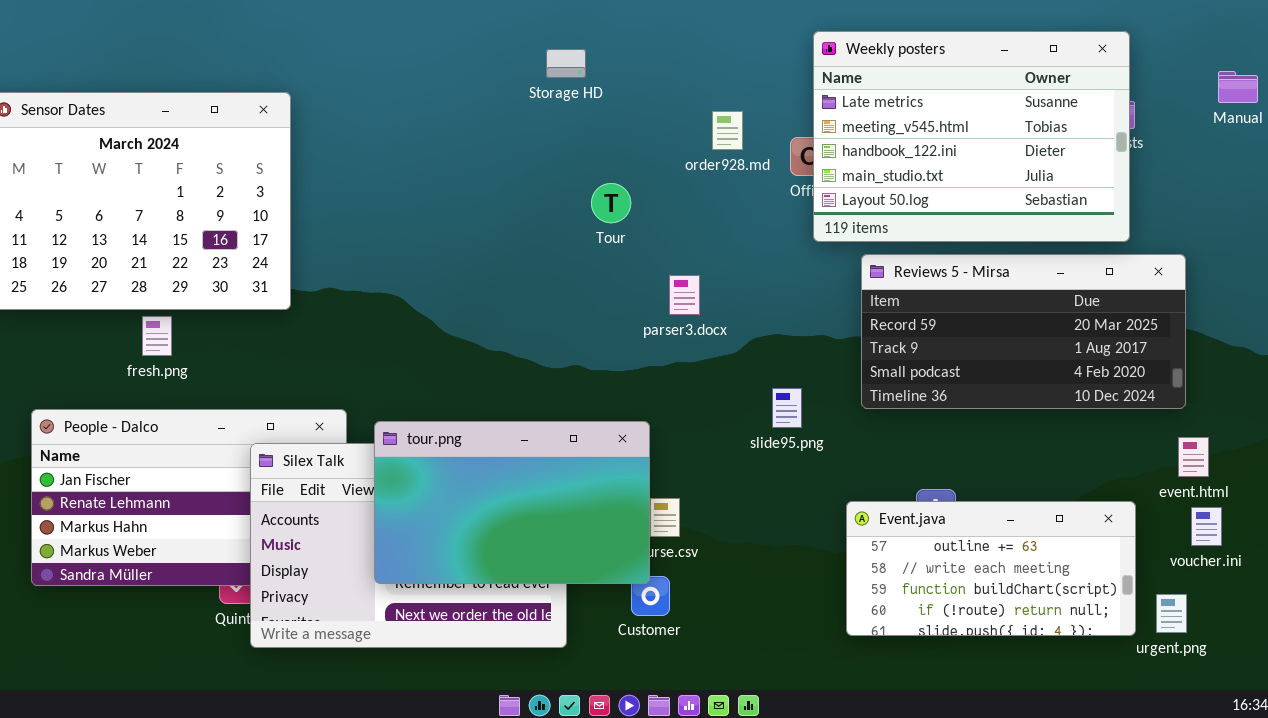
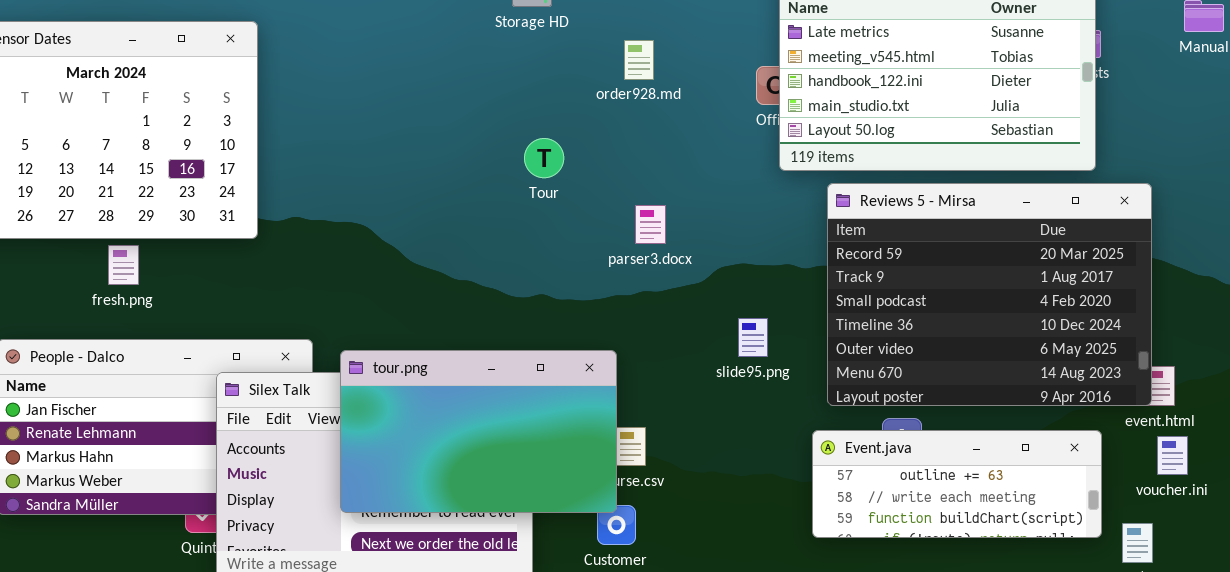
order928.md: [712,111,743,150] -> [624,40,654,80], moved
Tour: [591,183,631,223] -> [524,138,564,178], moved
Reviews 5 - Mirsa: [861,254,1186,409] -> [827,183,1152,406], resized
Event.java: [846,501,1136,636] -> [812,430,1102,538], resized

